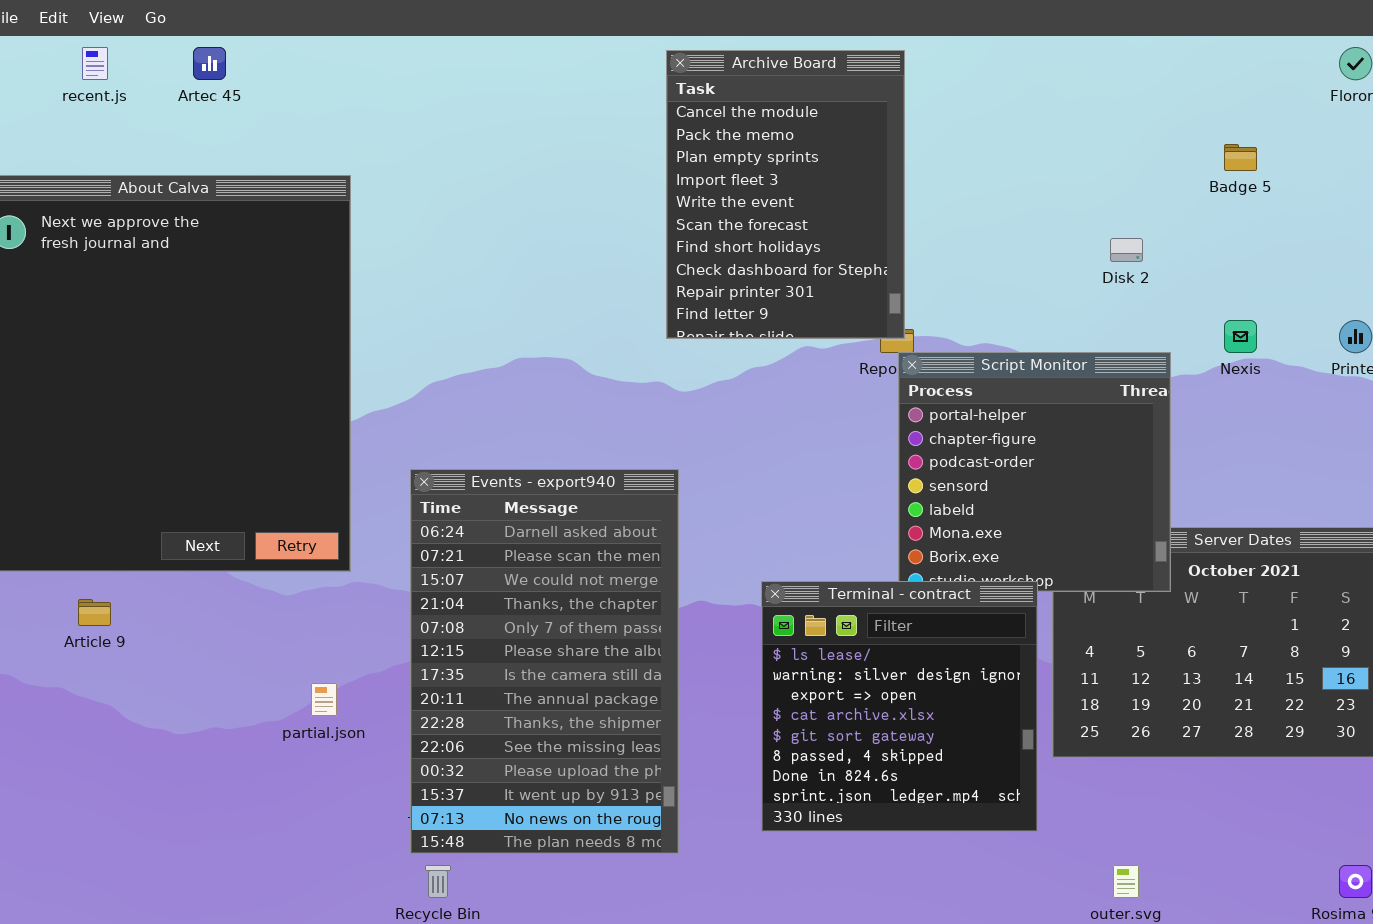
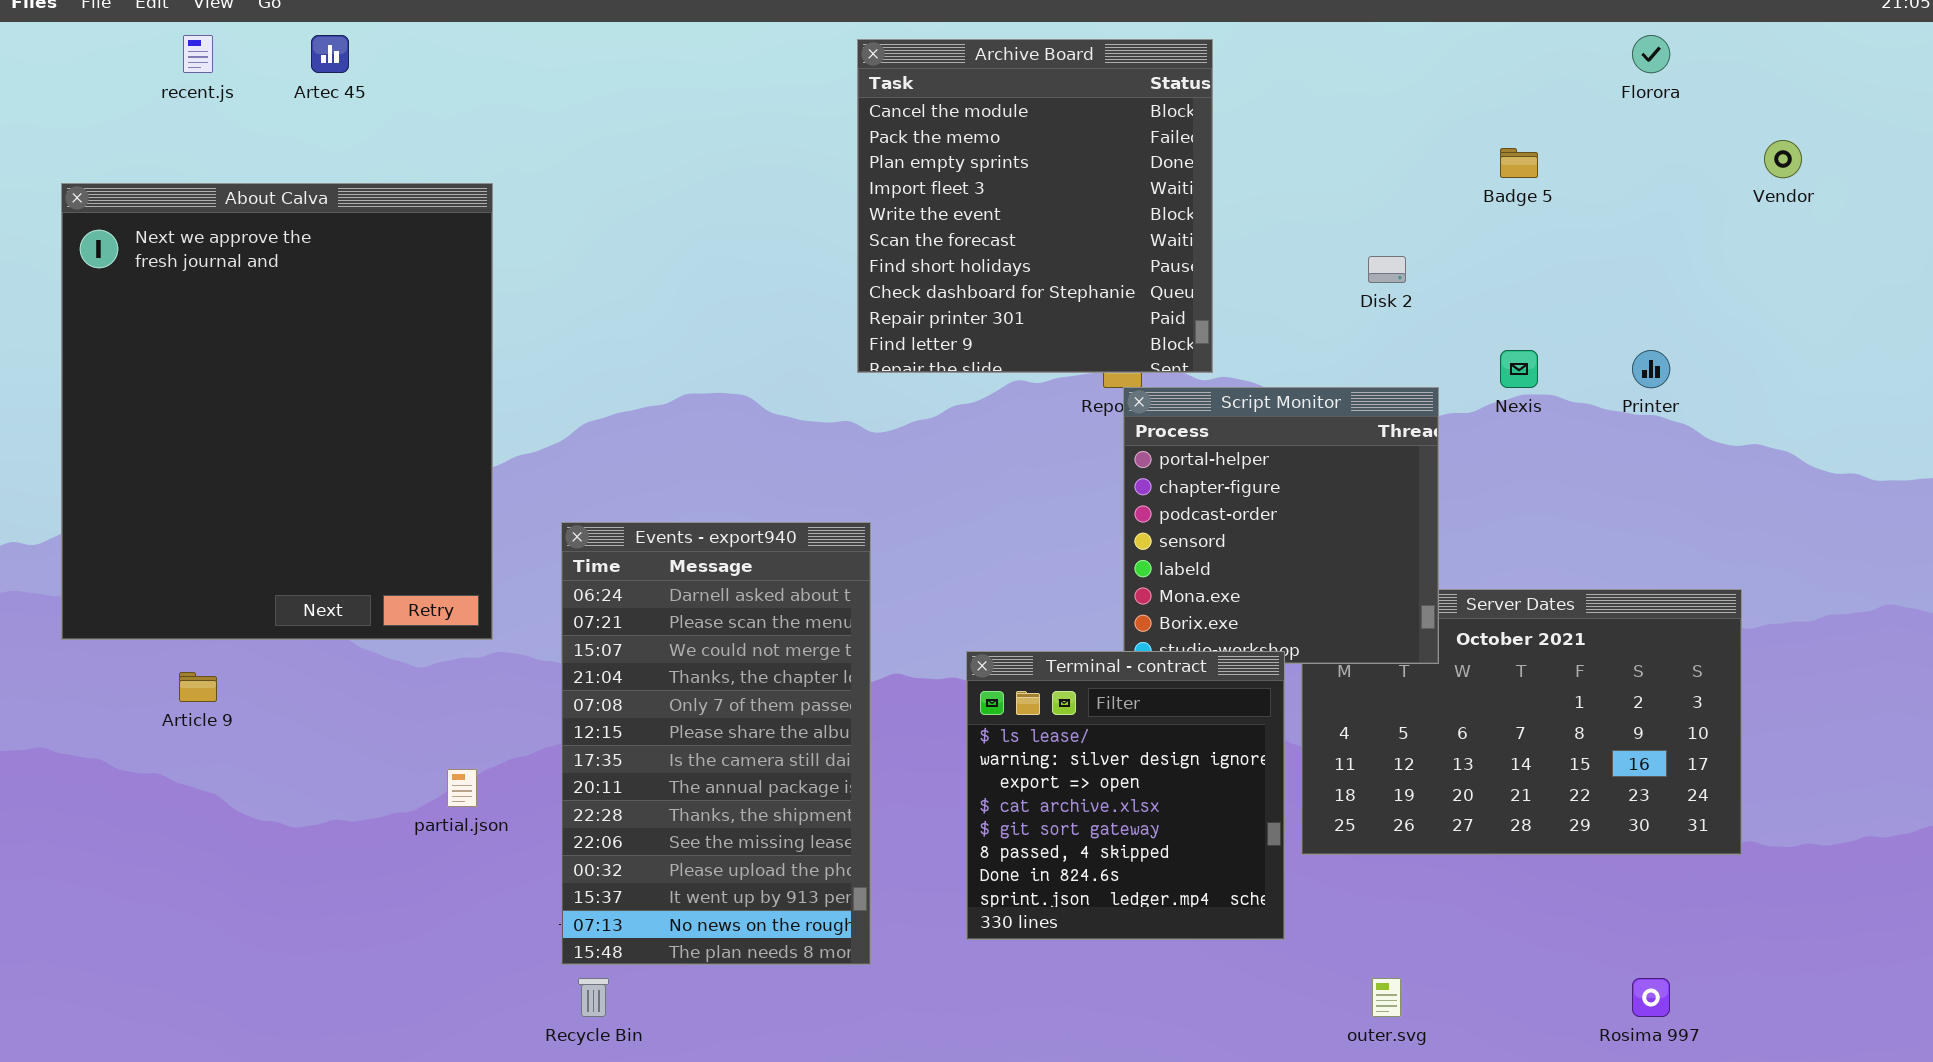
Archive Board: [666,50,905,339] -> [857,39,1213,373], resized

